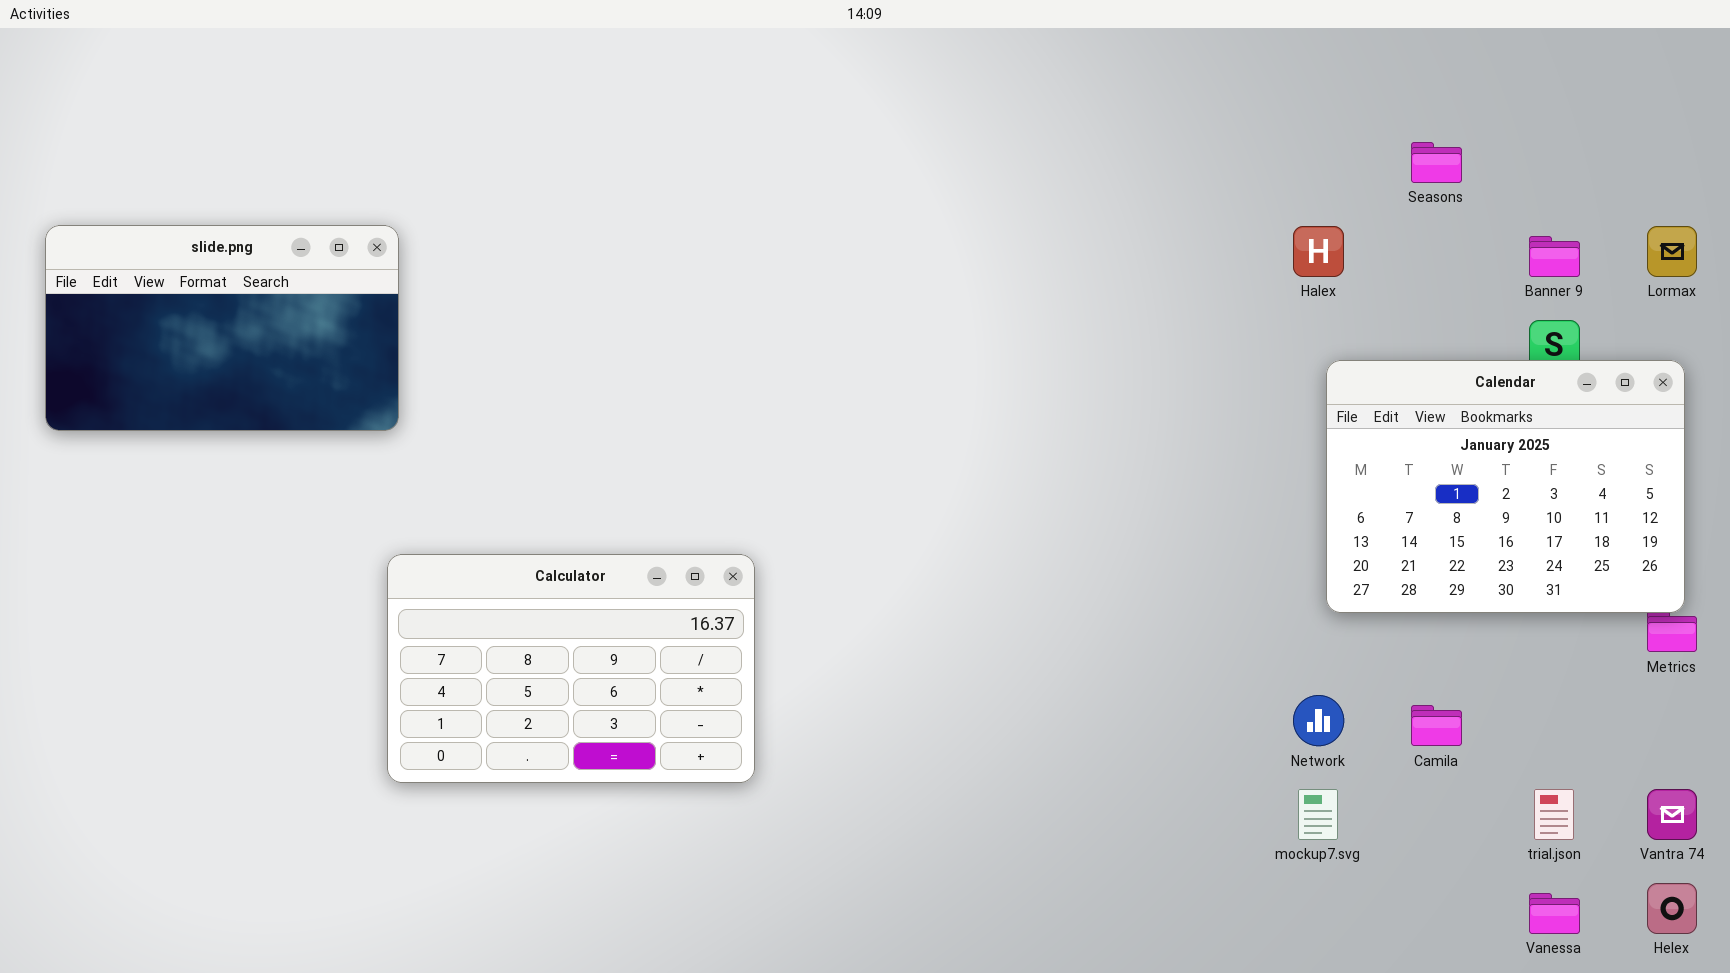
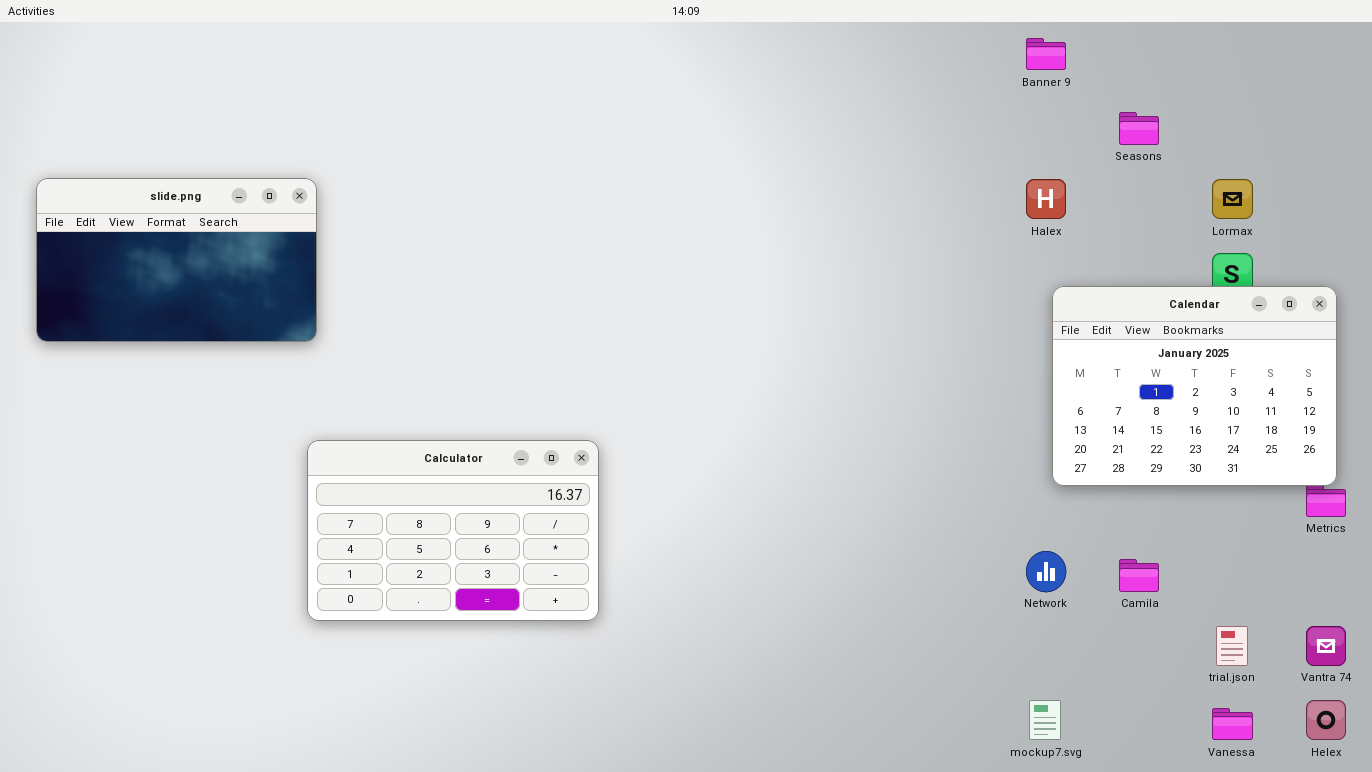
Lormax: [1647,226,1697,277] -> [1212,179,1253,219], moved
Banner 9: [1529,236,1580,277] -> [1026,38,1066,70], moved
mockup7.svg: [1298,789,1338,840] -> [1029,700,1061,740], moved

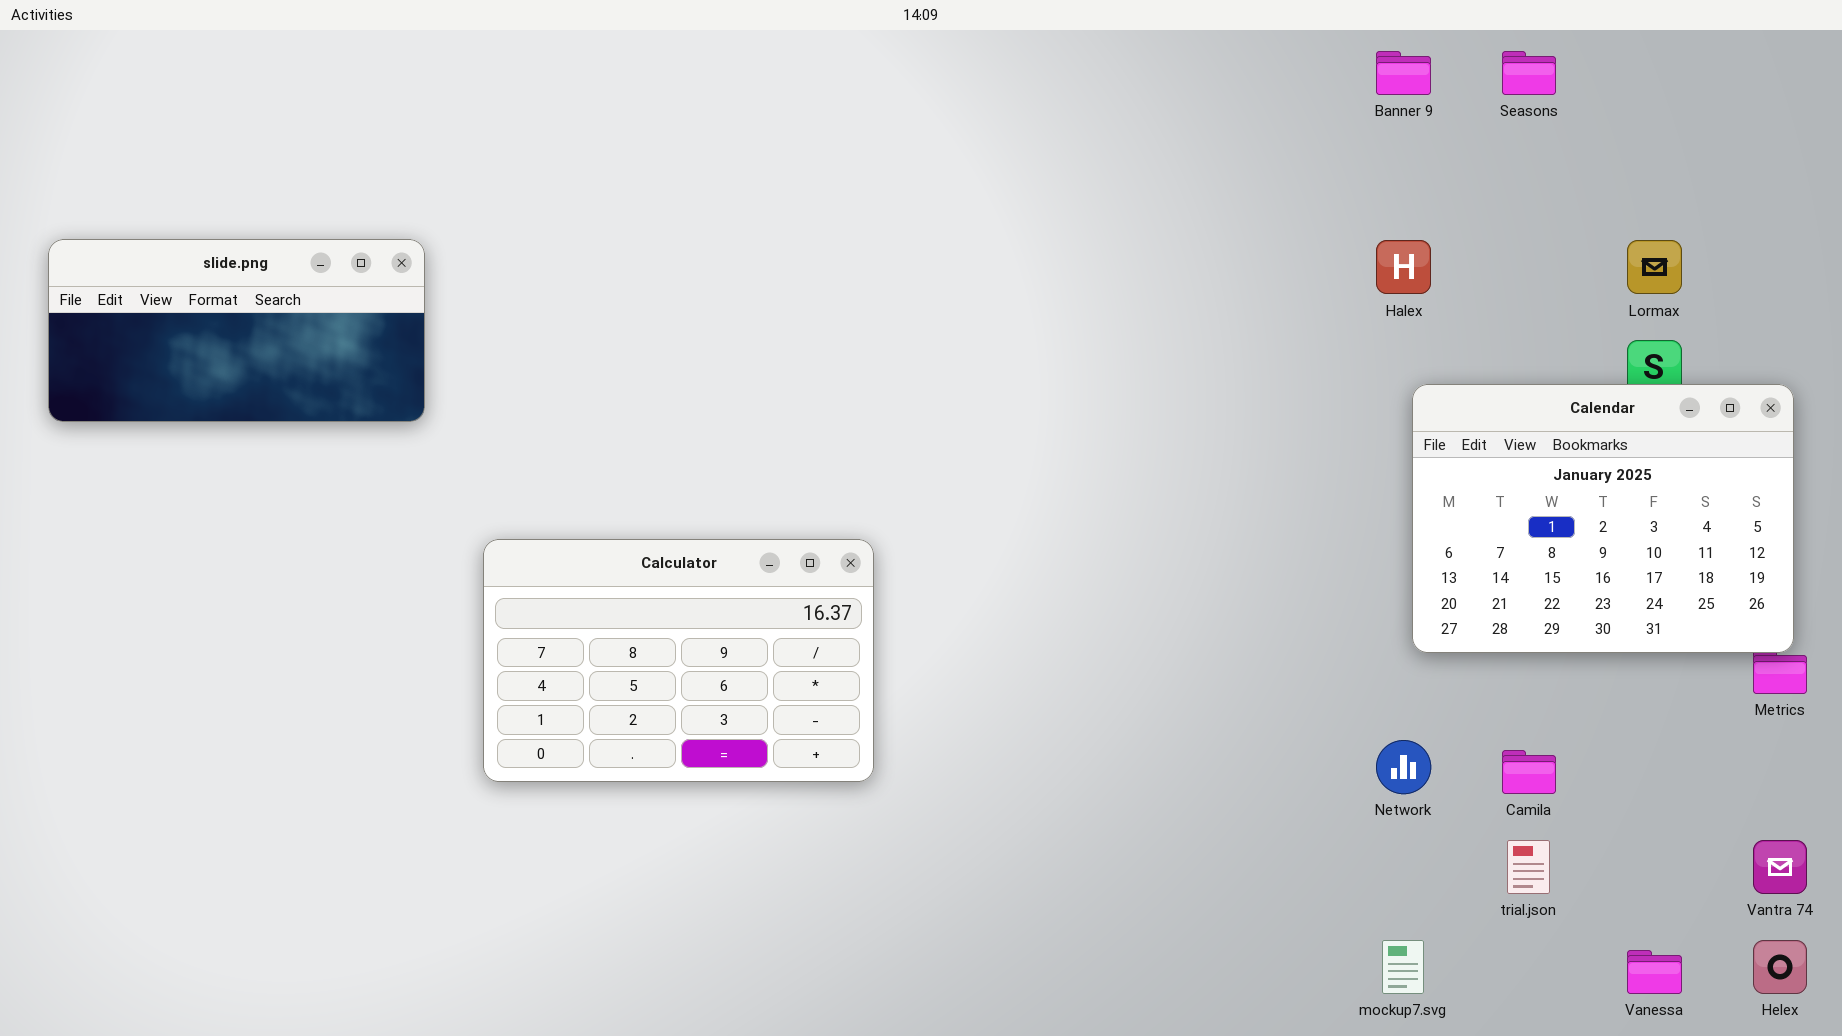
Seasons: [1119,112,1159,145] -> [1502,51,1556,95], moved
slide.png: [36,178,317,342] -> [48,239,425,422], resized
Calculator: [307,440,599,621] -> [483,539,874,782], moved
trial.json: [1216,626,1248,666] -> [1507,840,1550,894], moved

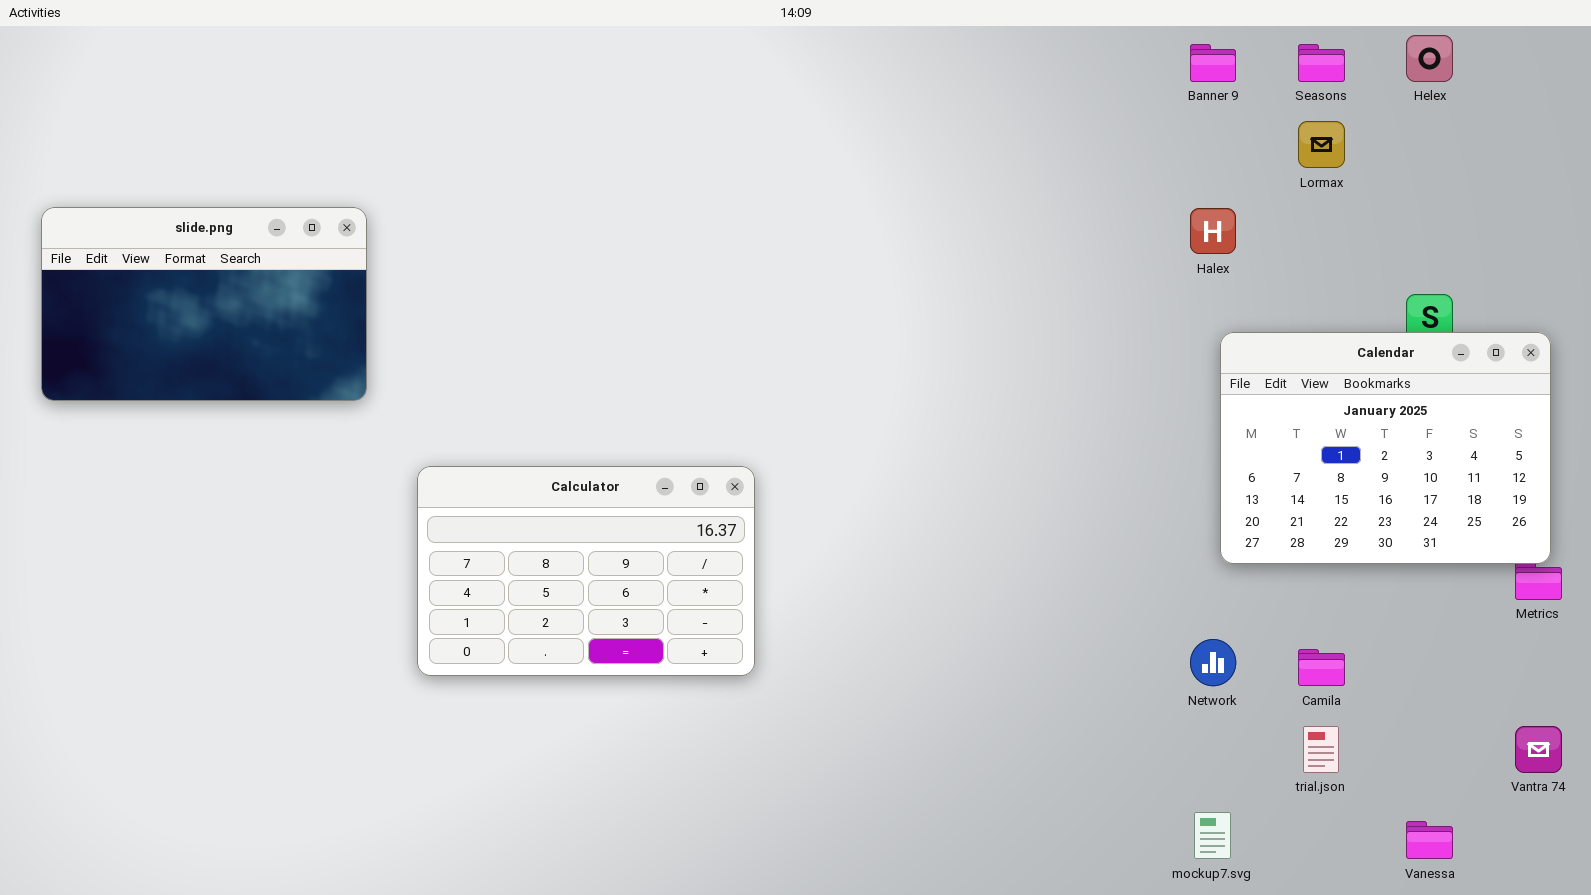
slide.png: [48,239,425,422] -> [41,207,367,401], resized
Lormax: [1627,240,1682,294] -> [1298,121,1345,168], moved
Helex: [1753,940,1807,994] -> [1406,35,1453,82], moved

